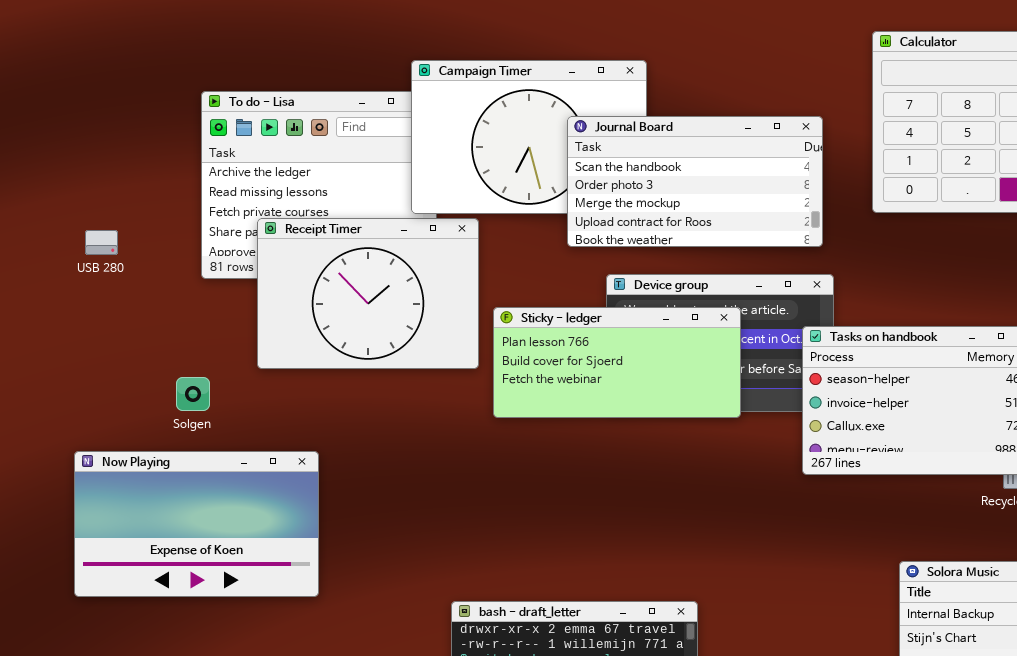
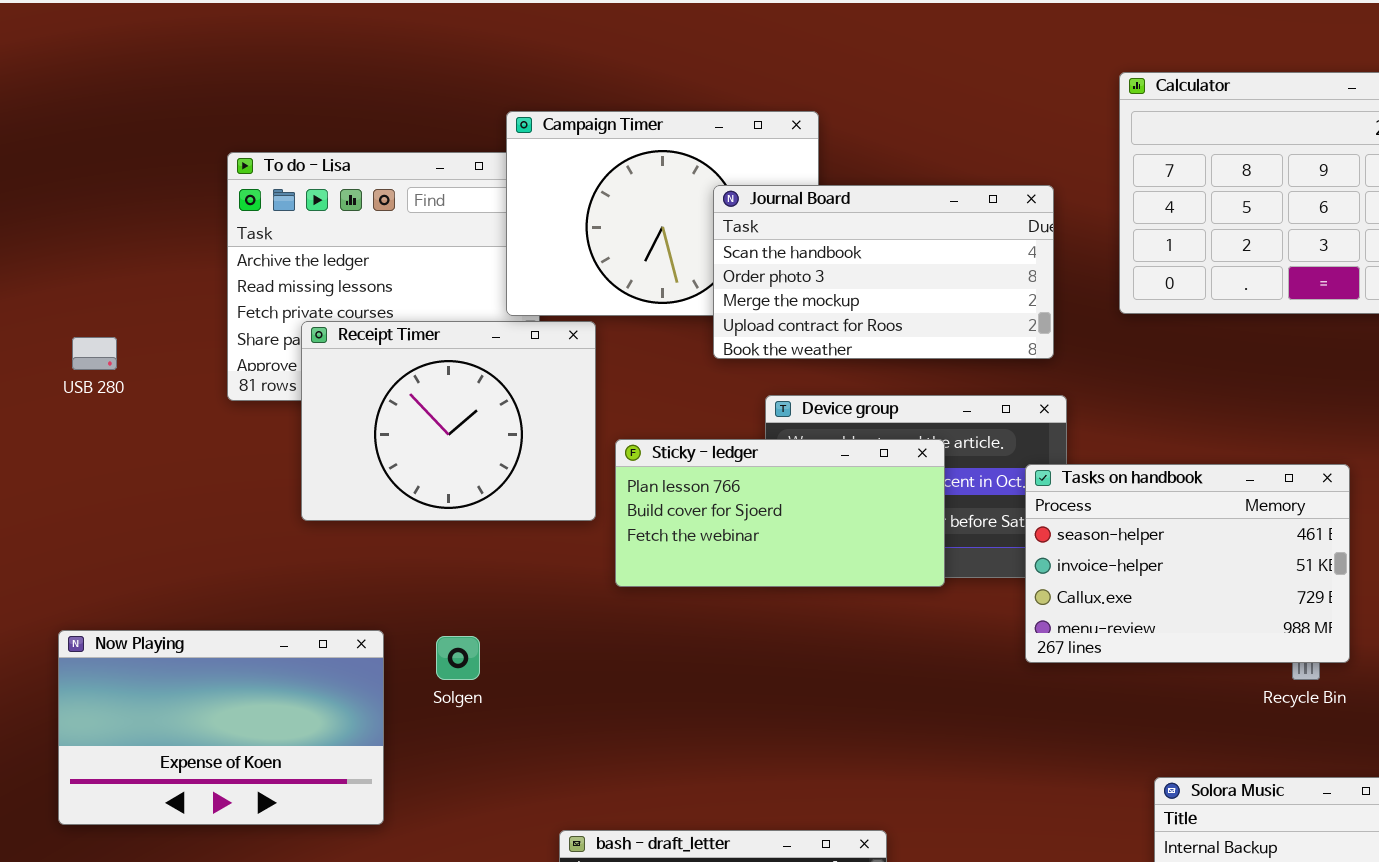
Solgen: [176,377,210,411] -> [436,636,480,680], moved

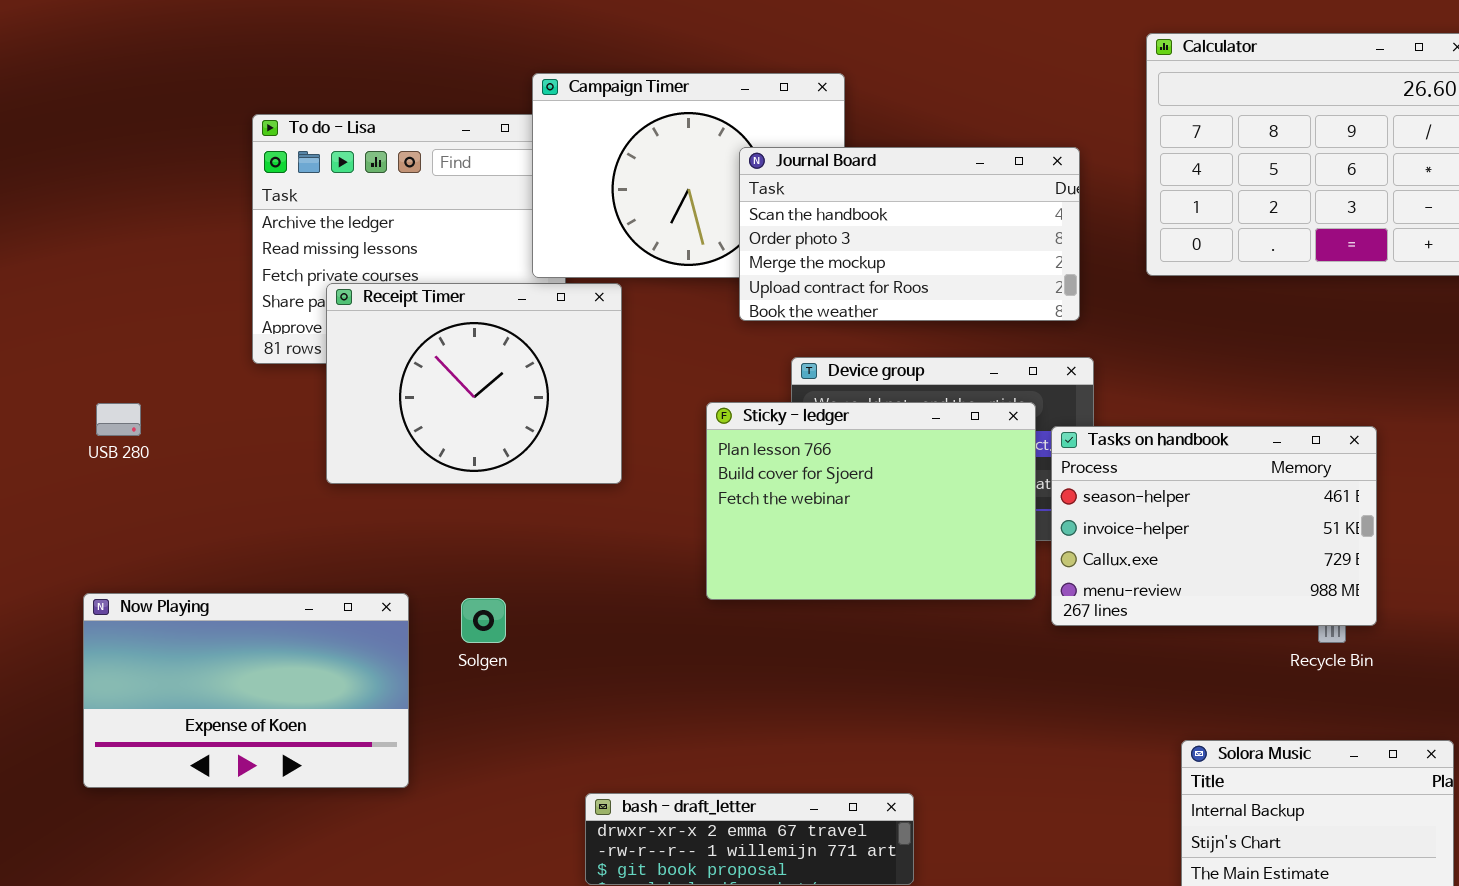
USB 280: [72,337,117,370] -> [96,403,141,436], moved
Sticky - ledger: [615,439,945,587] -> [706,402,1036,600], moved, resized

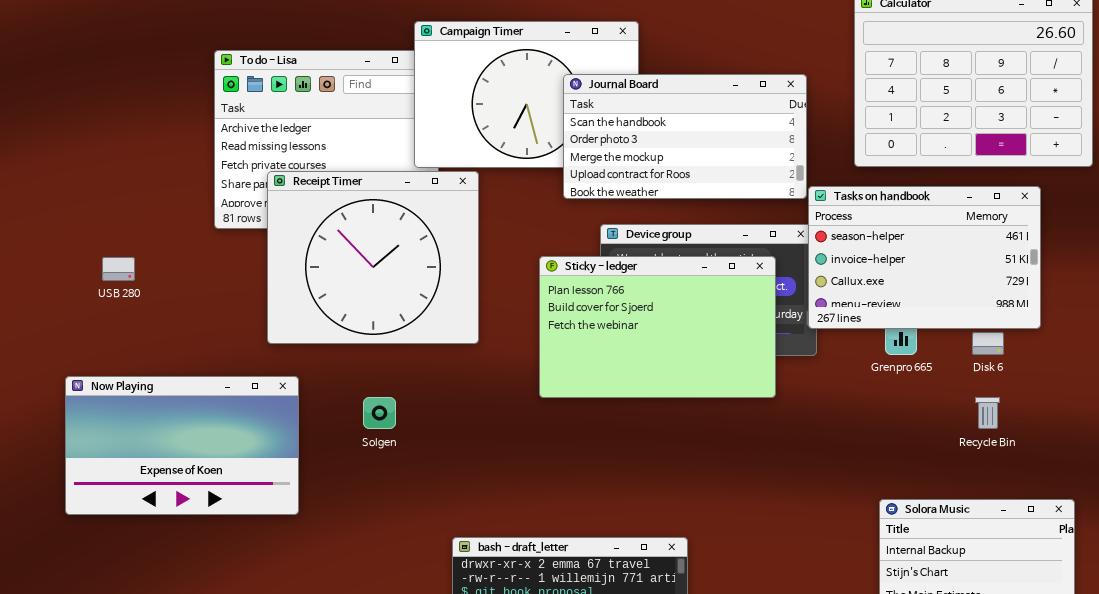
Receipt Timer: [326,283,622,484] -> [267,171,479,344], resized
Tasks on handbook: [1051,426,1377,626] -> [808,186,1041,329], moved
Now Playing: [83,593,409,788] -> [65,376,299,515], moved

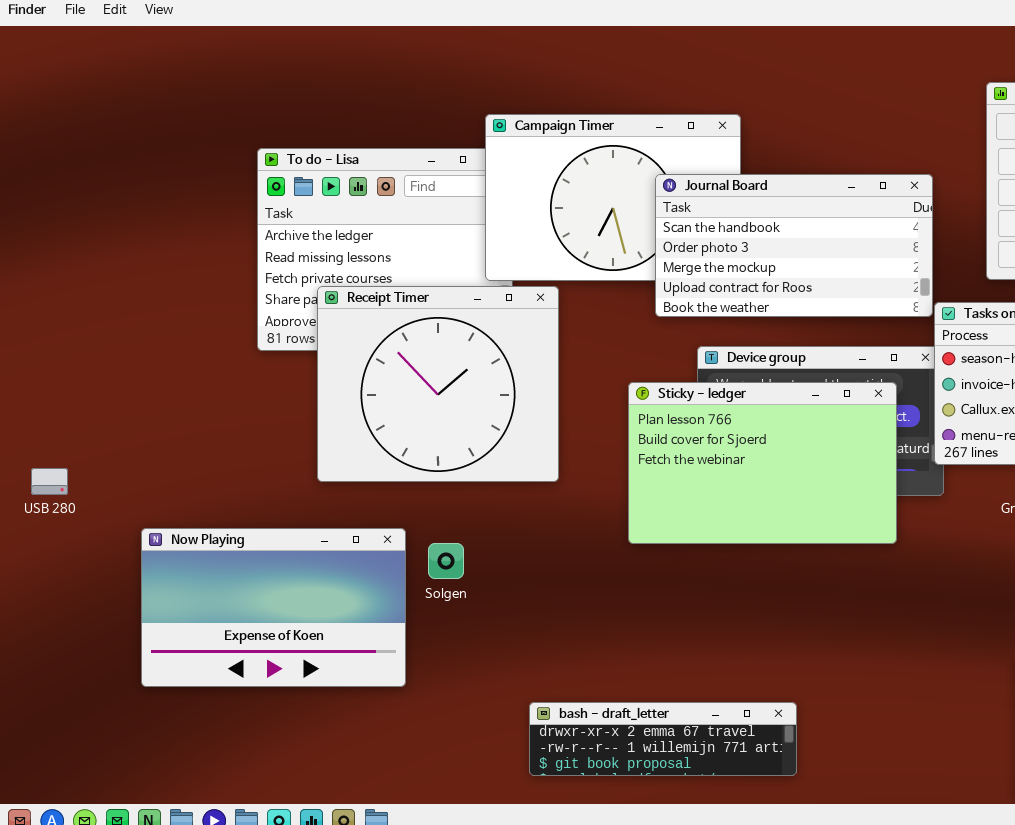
USB 280: [102,257,135,281] -> [31,468,68,495], moved
Now Playing: [65,376,299,515] -> [141,528,406,687], moved

